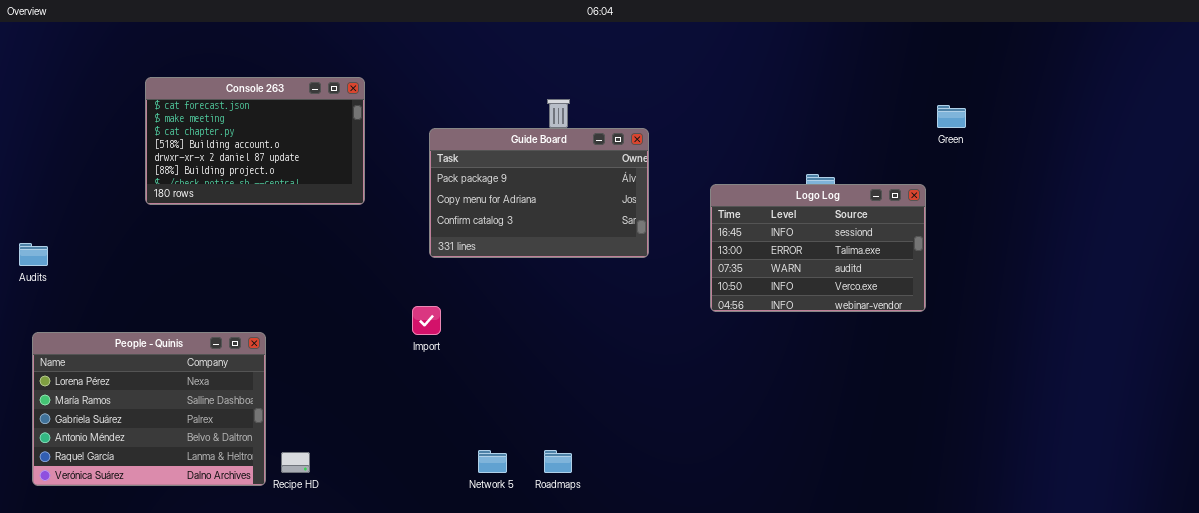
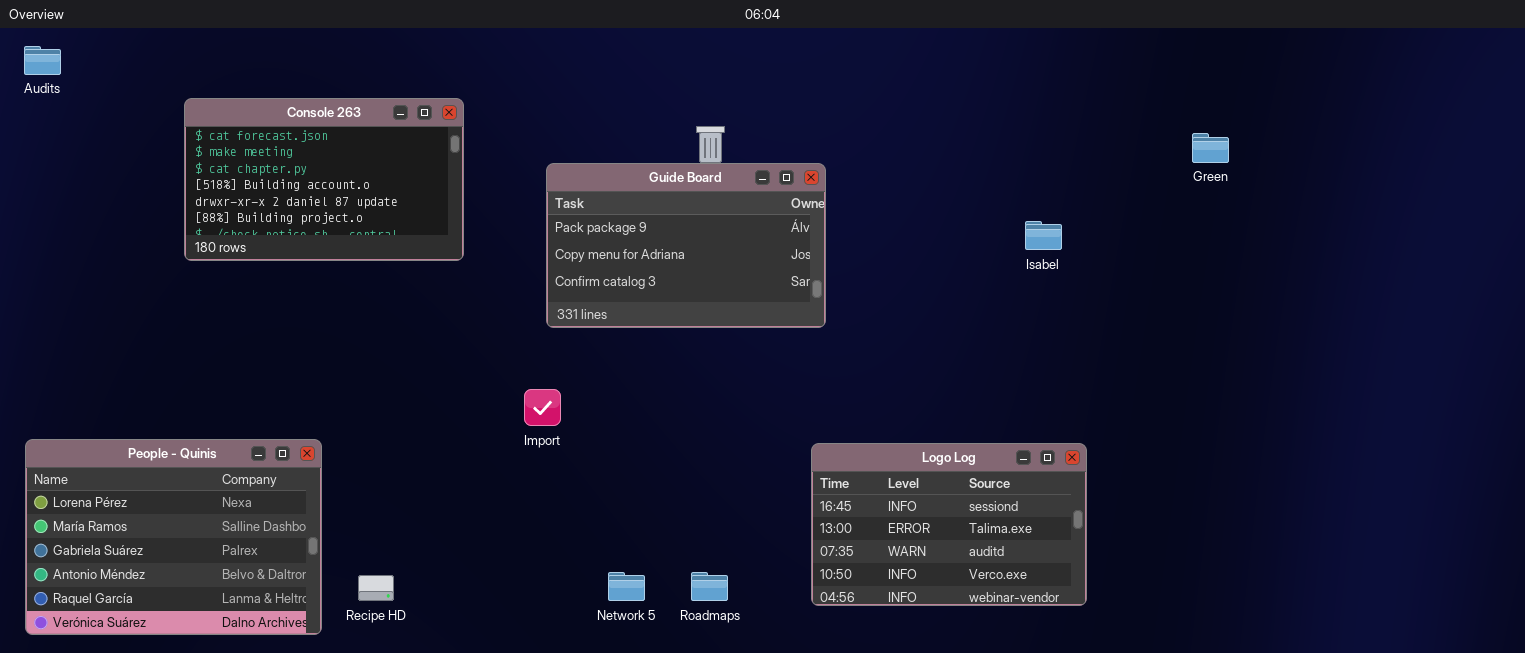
Logo Log: [710,184,926,312] -> [811,443,1087,606], moved
Audits: [19,243,48,266] -> [24,46,61,75], moved
People - Quinis: [32,332,266,486] -> [25,439,322,635], moved

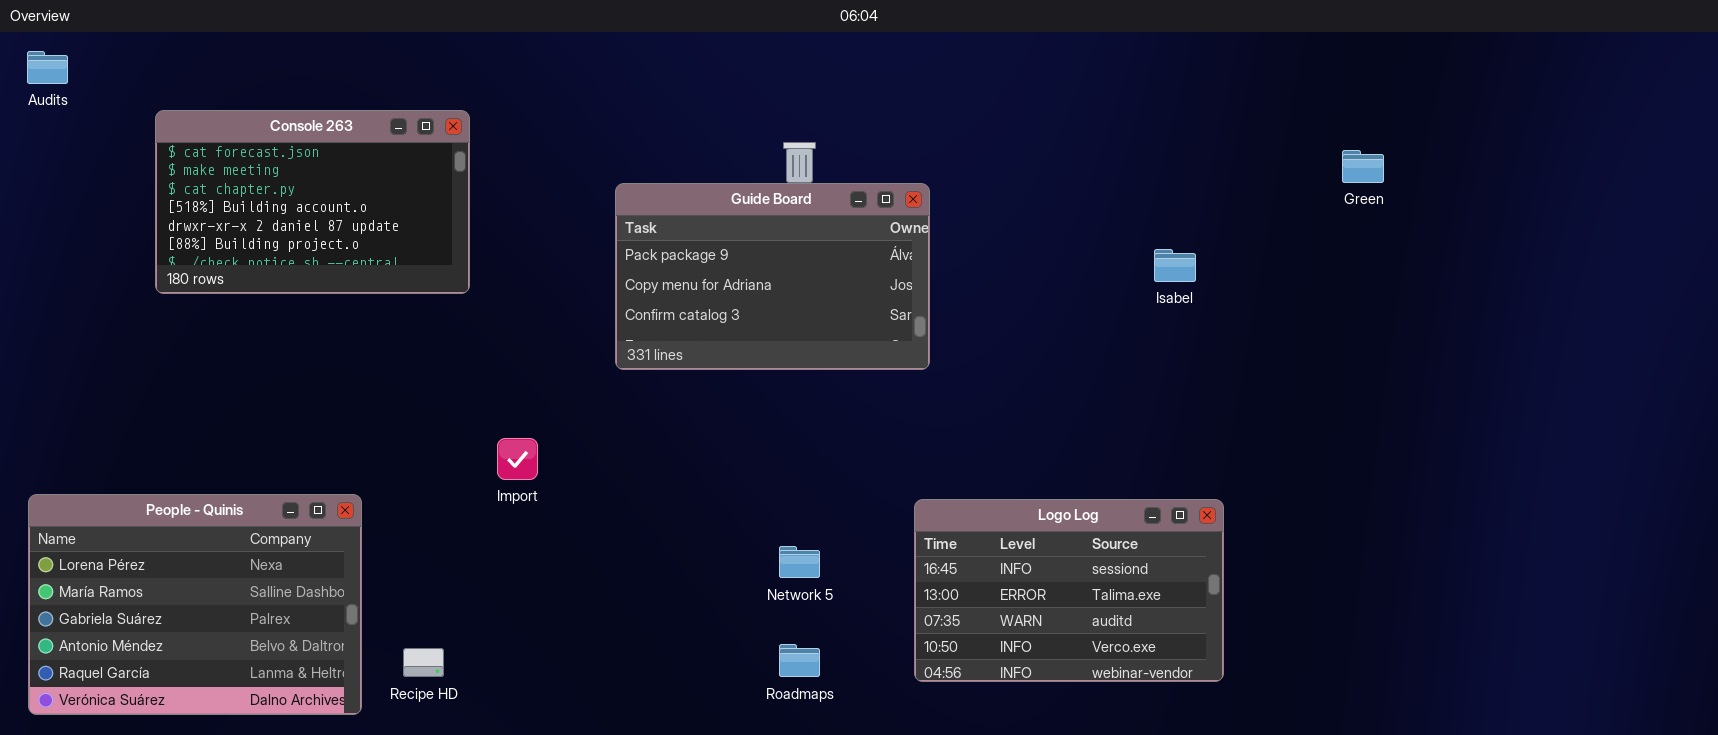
Console 263: [184,98,464,261] -> [155,110,470,294], moved
Import: [524,389,561,426] -> [497,438,538,480], moved
Network 5: [608,572,645,601] -> [779,546,820,578], moved

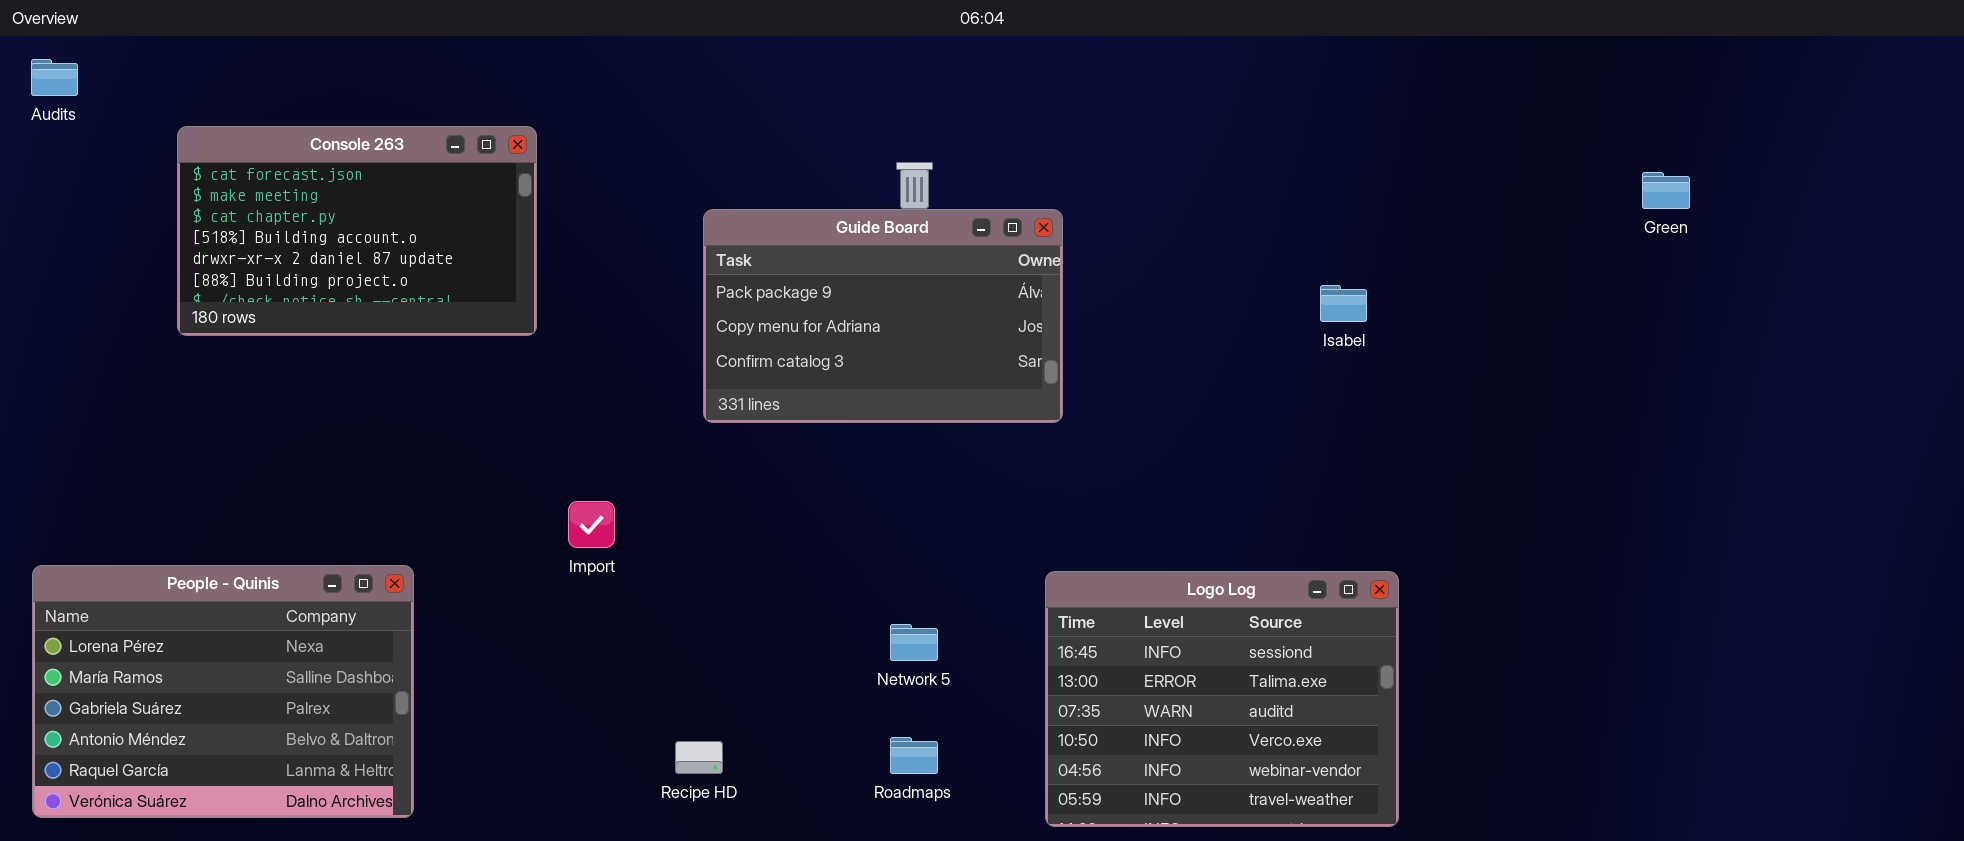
Green: [1342,150,1384,183] -> [1642,172,1690,209], moved
Logo Log: [914,499,1224,682] -> [1045,571,1399,827], resized
Recipe HD: [403,648,444,677] -> [675,741,723,774], moved

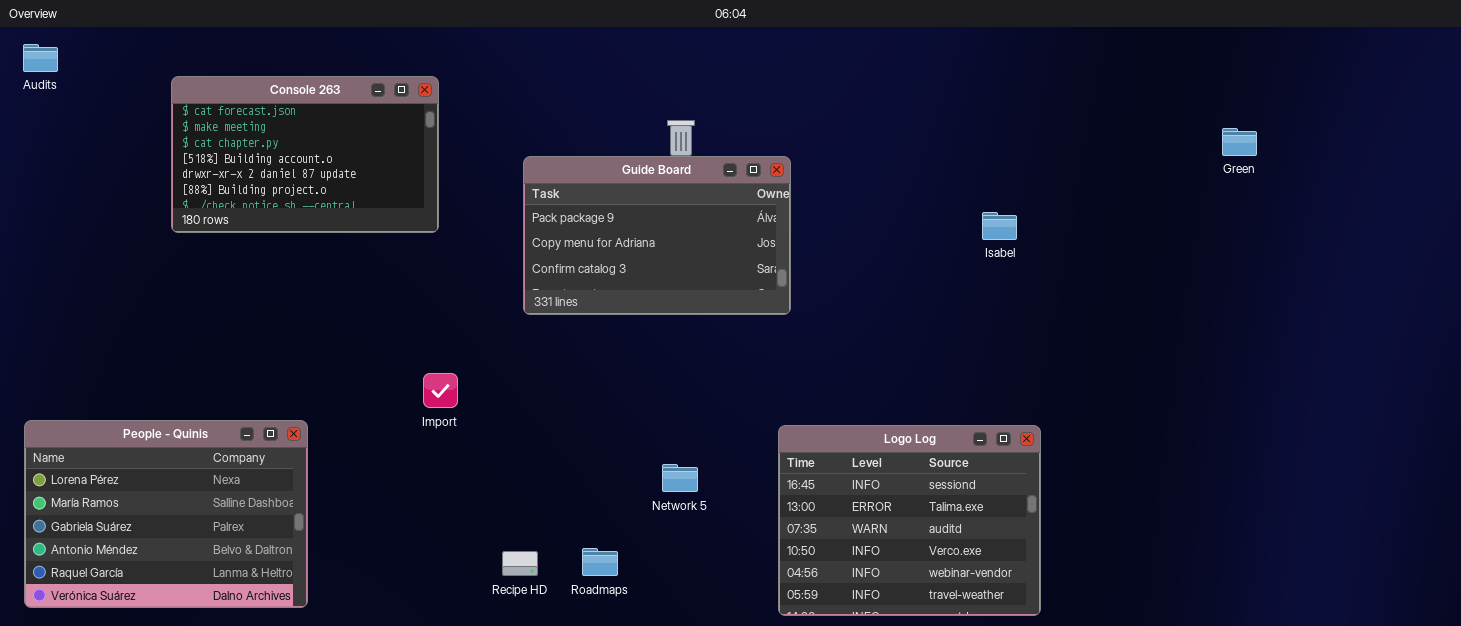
Console 263: [177,126,537,336] -> [171,76,439,233], moved
Roadmaps: [890,737,938,774] -> [582,548,618,576], moved

